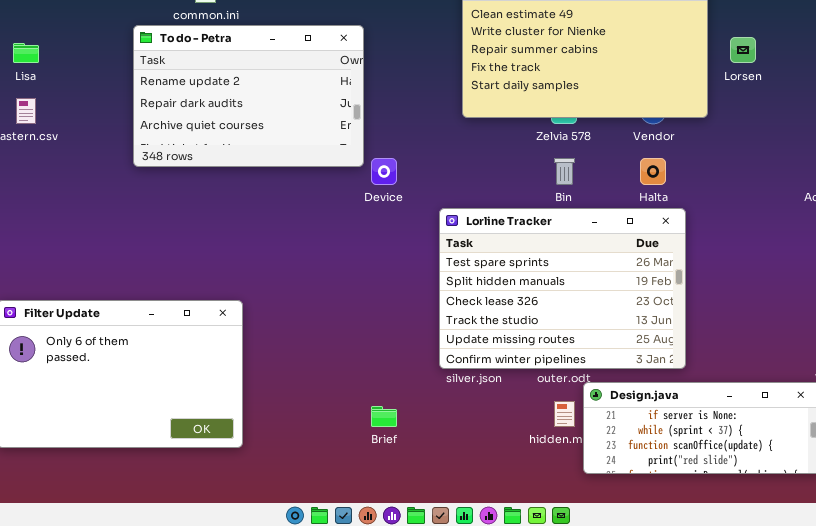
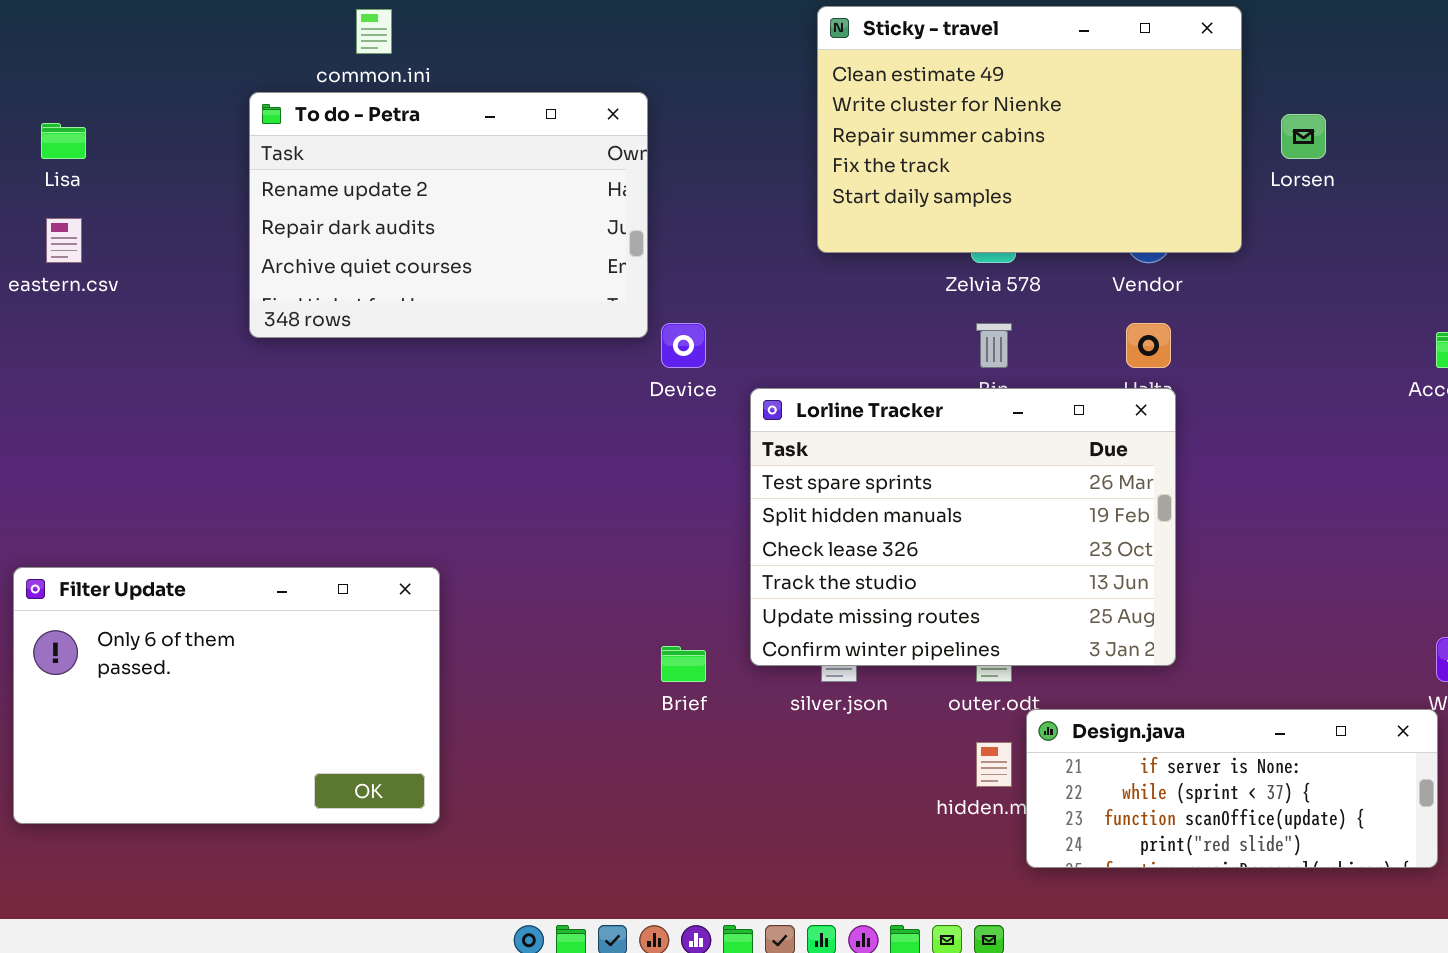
Lorline Tracker: [439,208,686,369] -> [750,388,1176,666], moved
Brief: [371,406,397,427] -> [661,646,706,682], moved

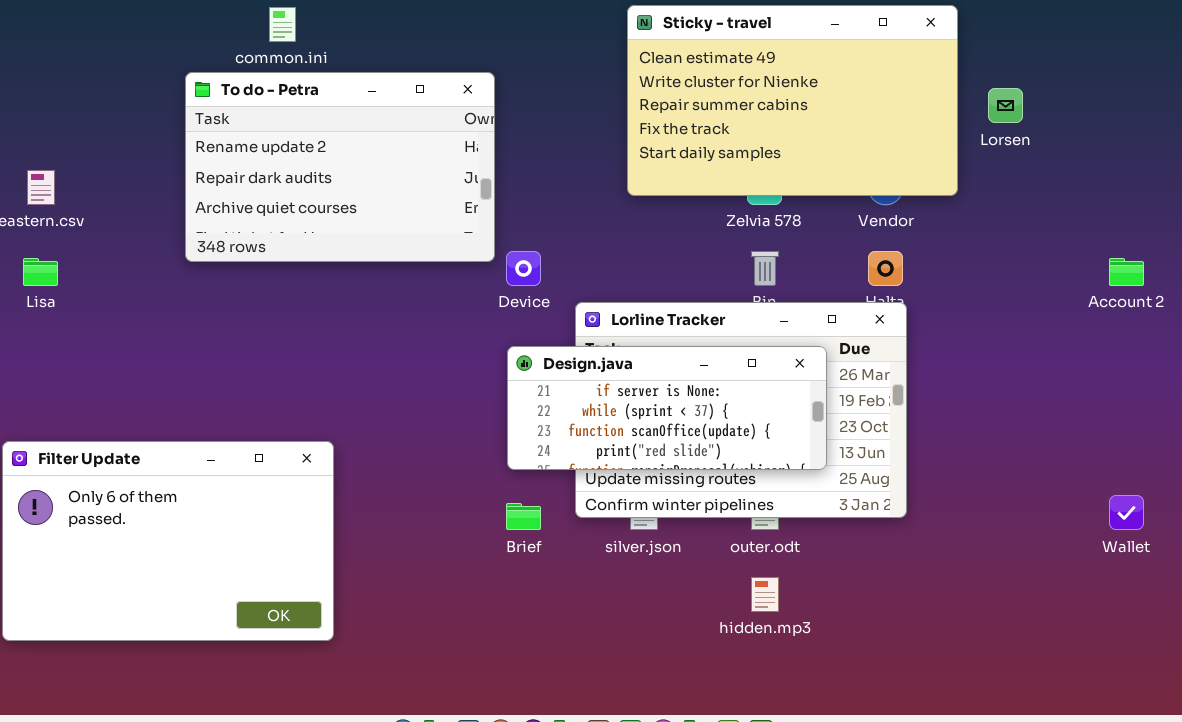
Lisa: [41,123,86,159] -> [23,258,58,286], moved
Design.java: [1026,709,1438,868] -> [507,346,827,470], moved

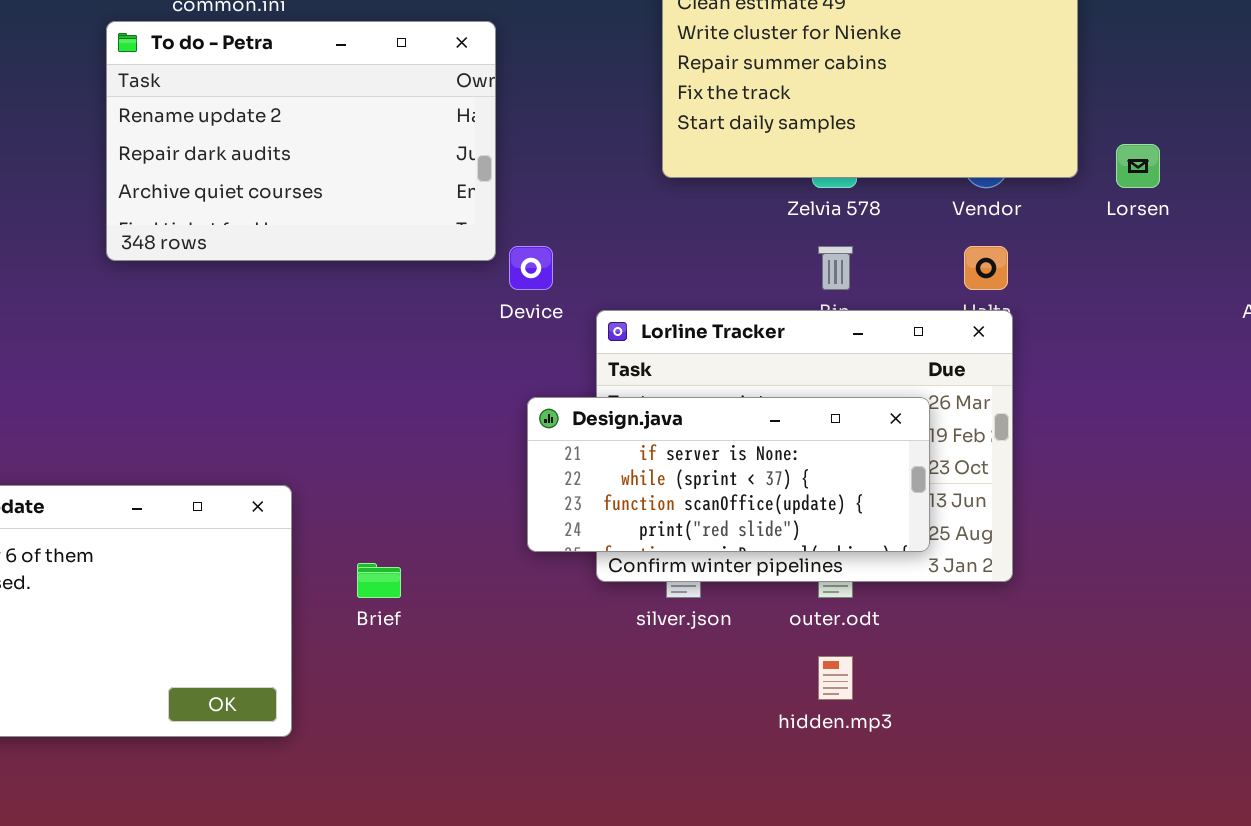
Lorsen: [988,88,1023,123] -> [1116,144,1160,188], moved
Design.java: [507,346,827,470] -> [527,397,930,552], moved
Brief: [506,503,541,530] -> [357,563,401,598], moved

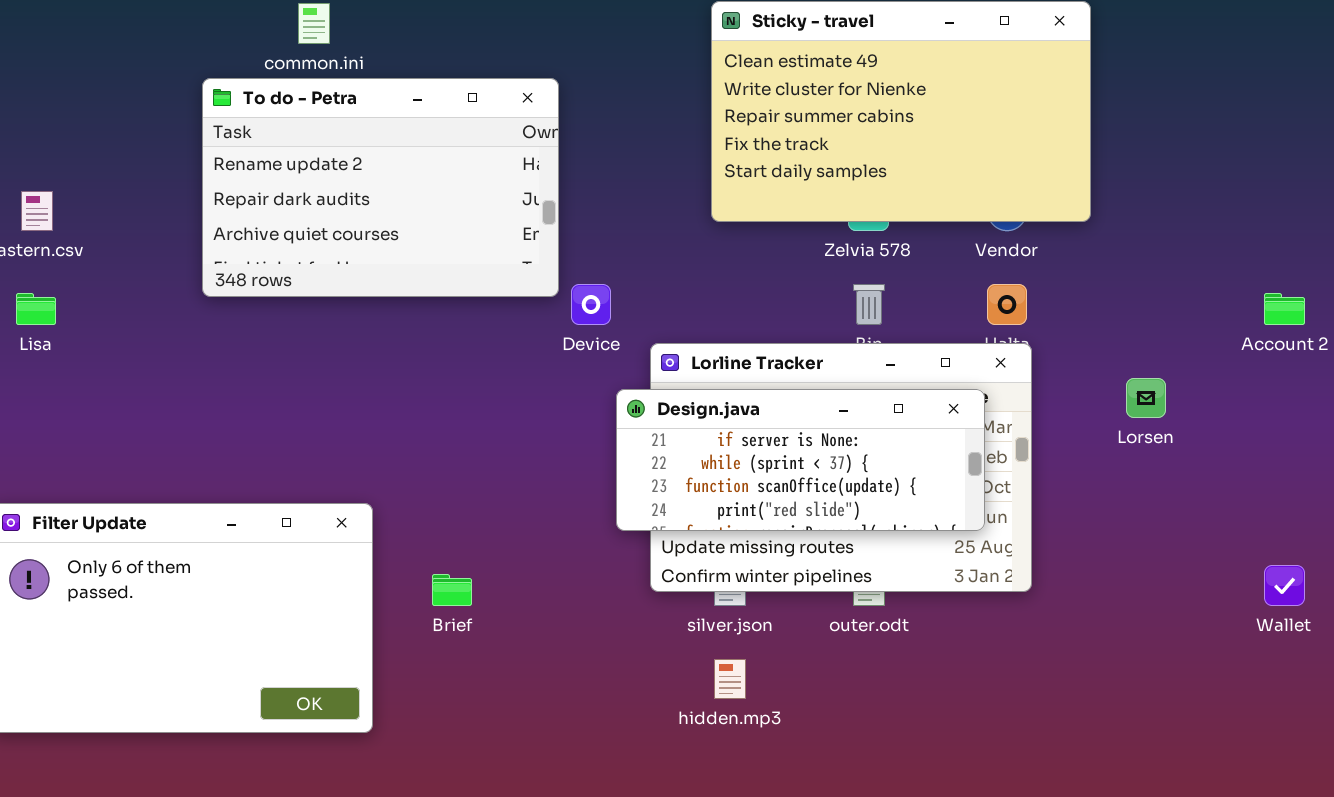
Lorsen: [1116,144,1160,188] -> [1126,378,1166,418], moved
Design.java: [527,397,930,552] -> [616,389,985,531], moved
hidden.mp3: [818,656,853,700] -> [714,659,746,699], moved

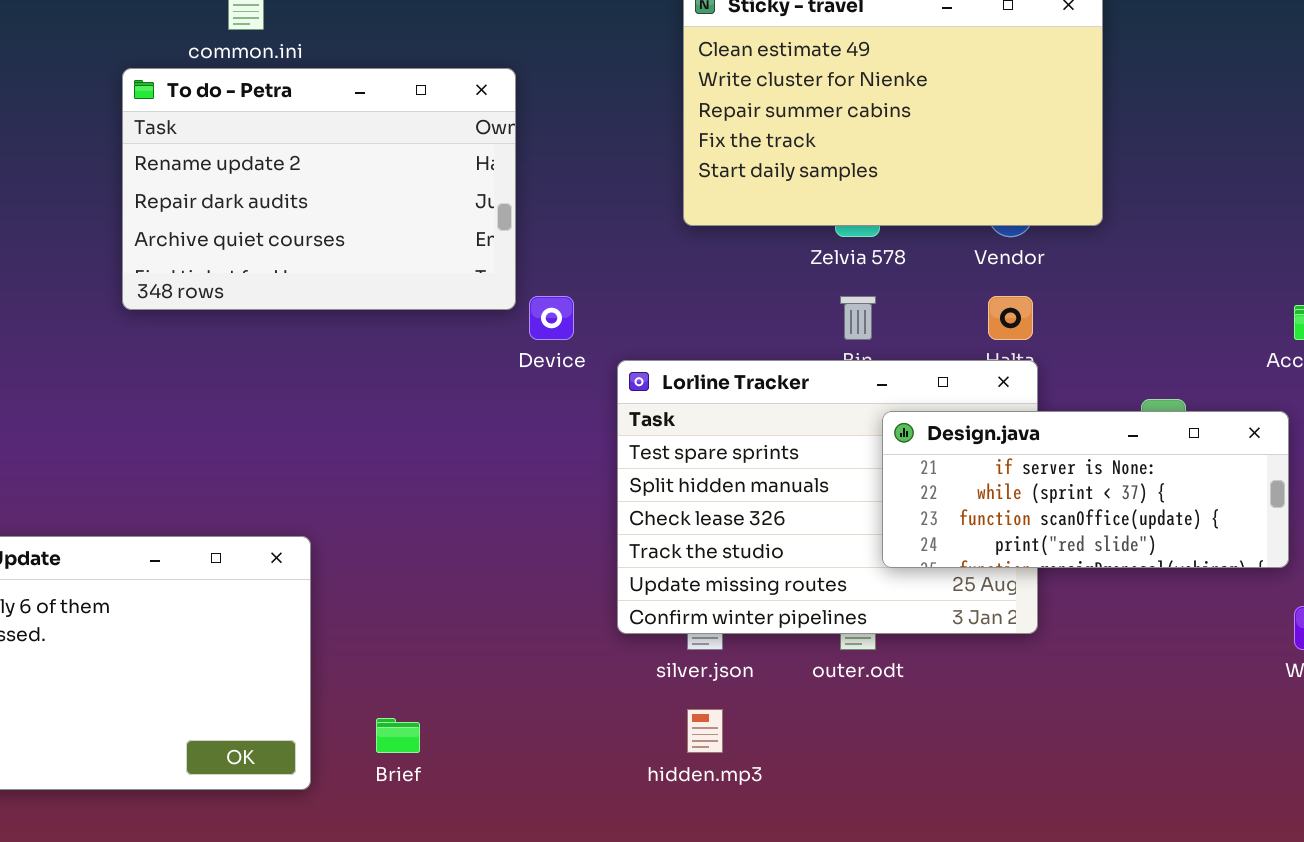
Design.java: [616,389,985,531] -> [882,411,1289,568], moved
Brief: [432,574,472,606] -> [376,718,420,753], moved

